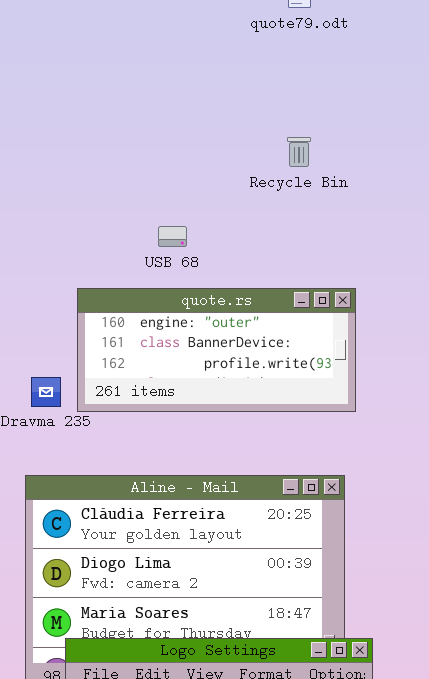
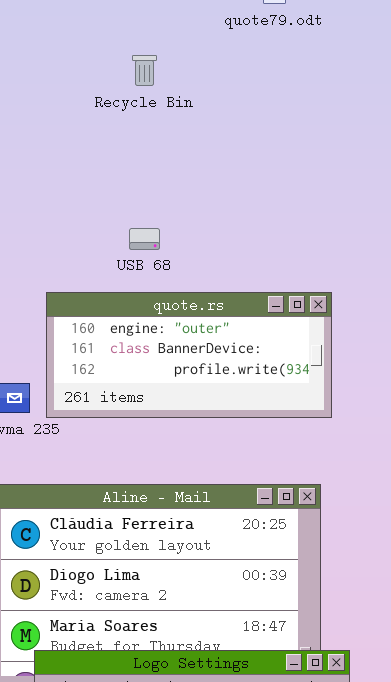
Recycle Bin: [287,137,311,167] -> [132,55,157,86], moved

